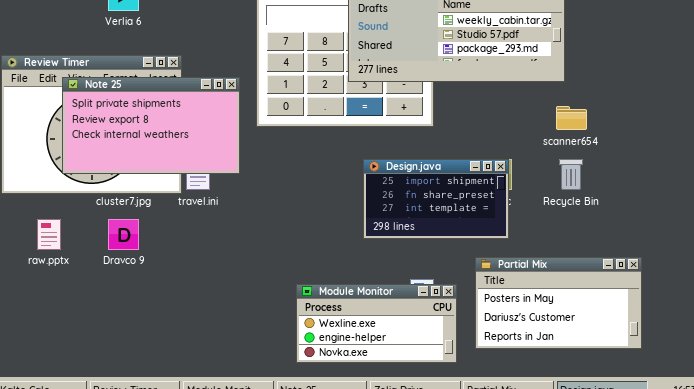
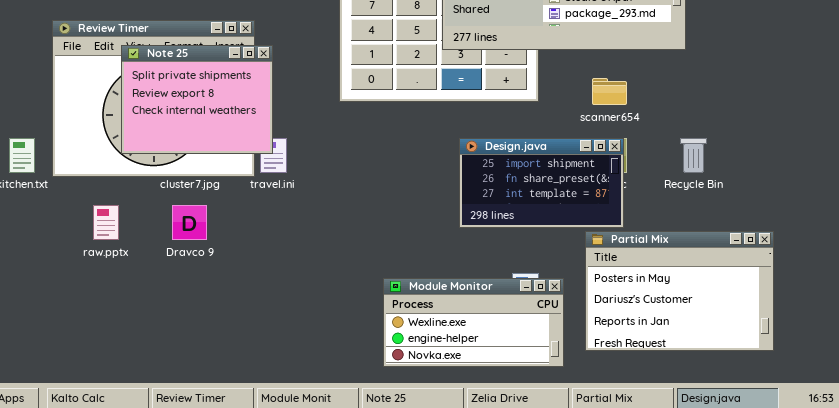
Note 25: [62,77,240,174] -> [121,45,273,154], resized
scanner654: [556,106,587,130] -> [592,78,627,105], moved
Partial Mix: [475,257,642,349] -> [585,231,774,351], resized

